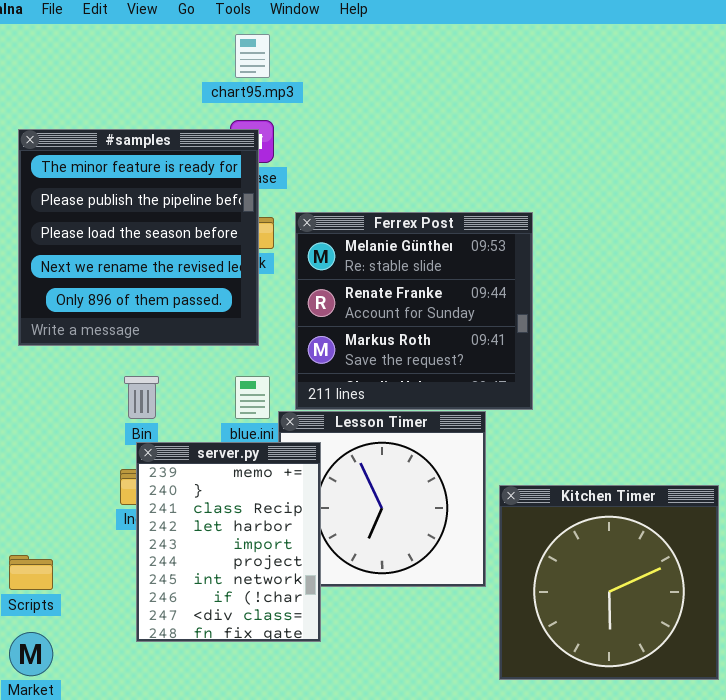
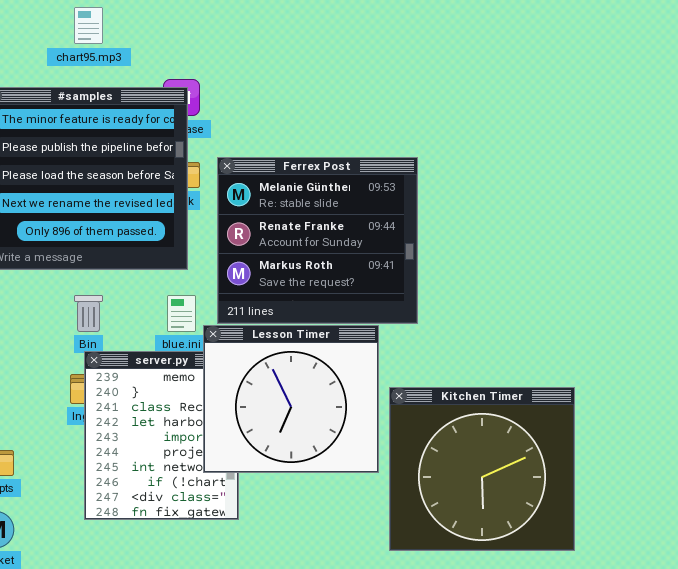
chart95.mp3: [235,34,270,78] -> [74,7,103,44], moved
Lesson Timer: [278,411,486,587] -> [203,325,379,473], raised

